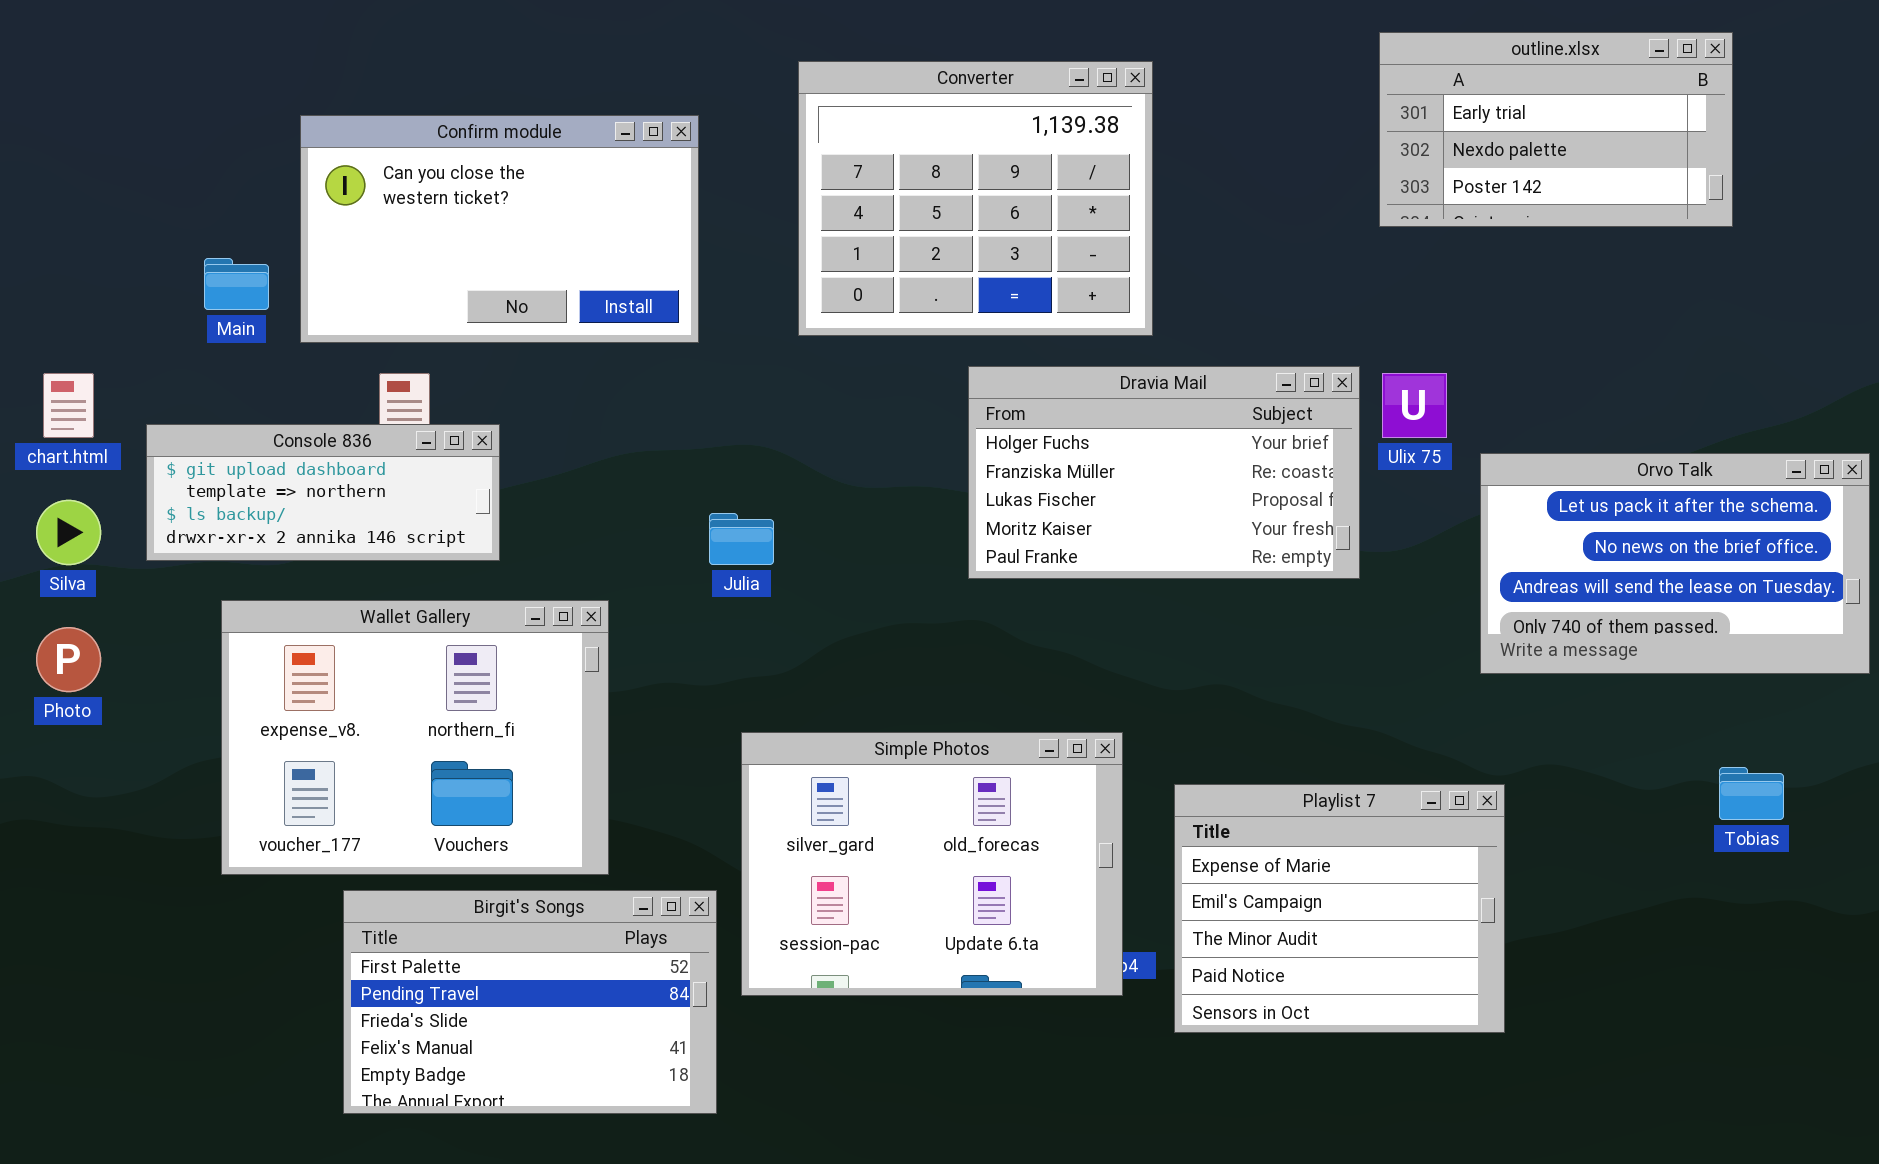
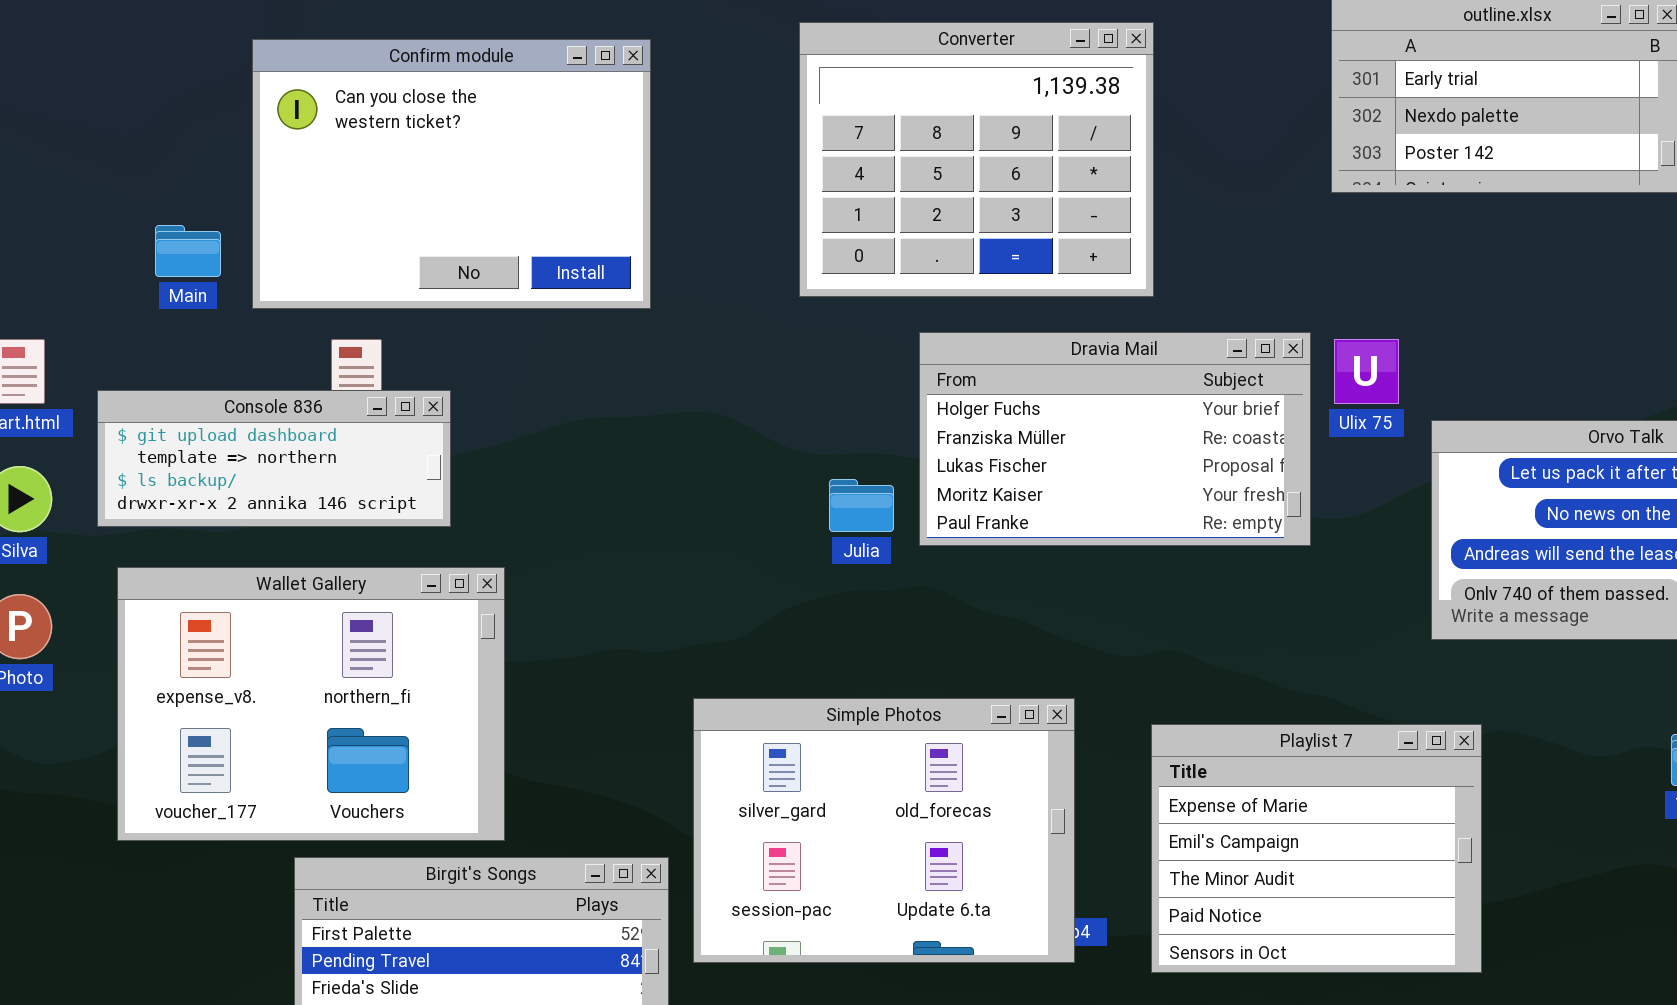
Converter: [798,61,1153,336] -> [799,22,1154,297], moved
Confirm module: [300,115,699,343] -> [252,39,651,309], resized
Julia: [709,513,774,565] -> [829,479,894,532], moved
Wallet Gallery: [221,600,609,875] -> [117,567,505,841], moved
Playlist 7: [1174,784,1505,1033] -> [1151,724,1482,973], moved

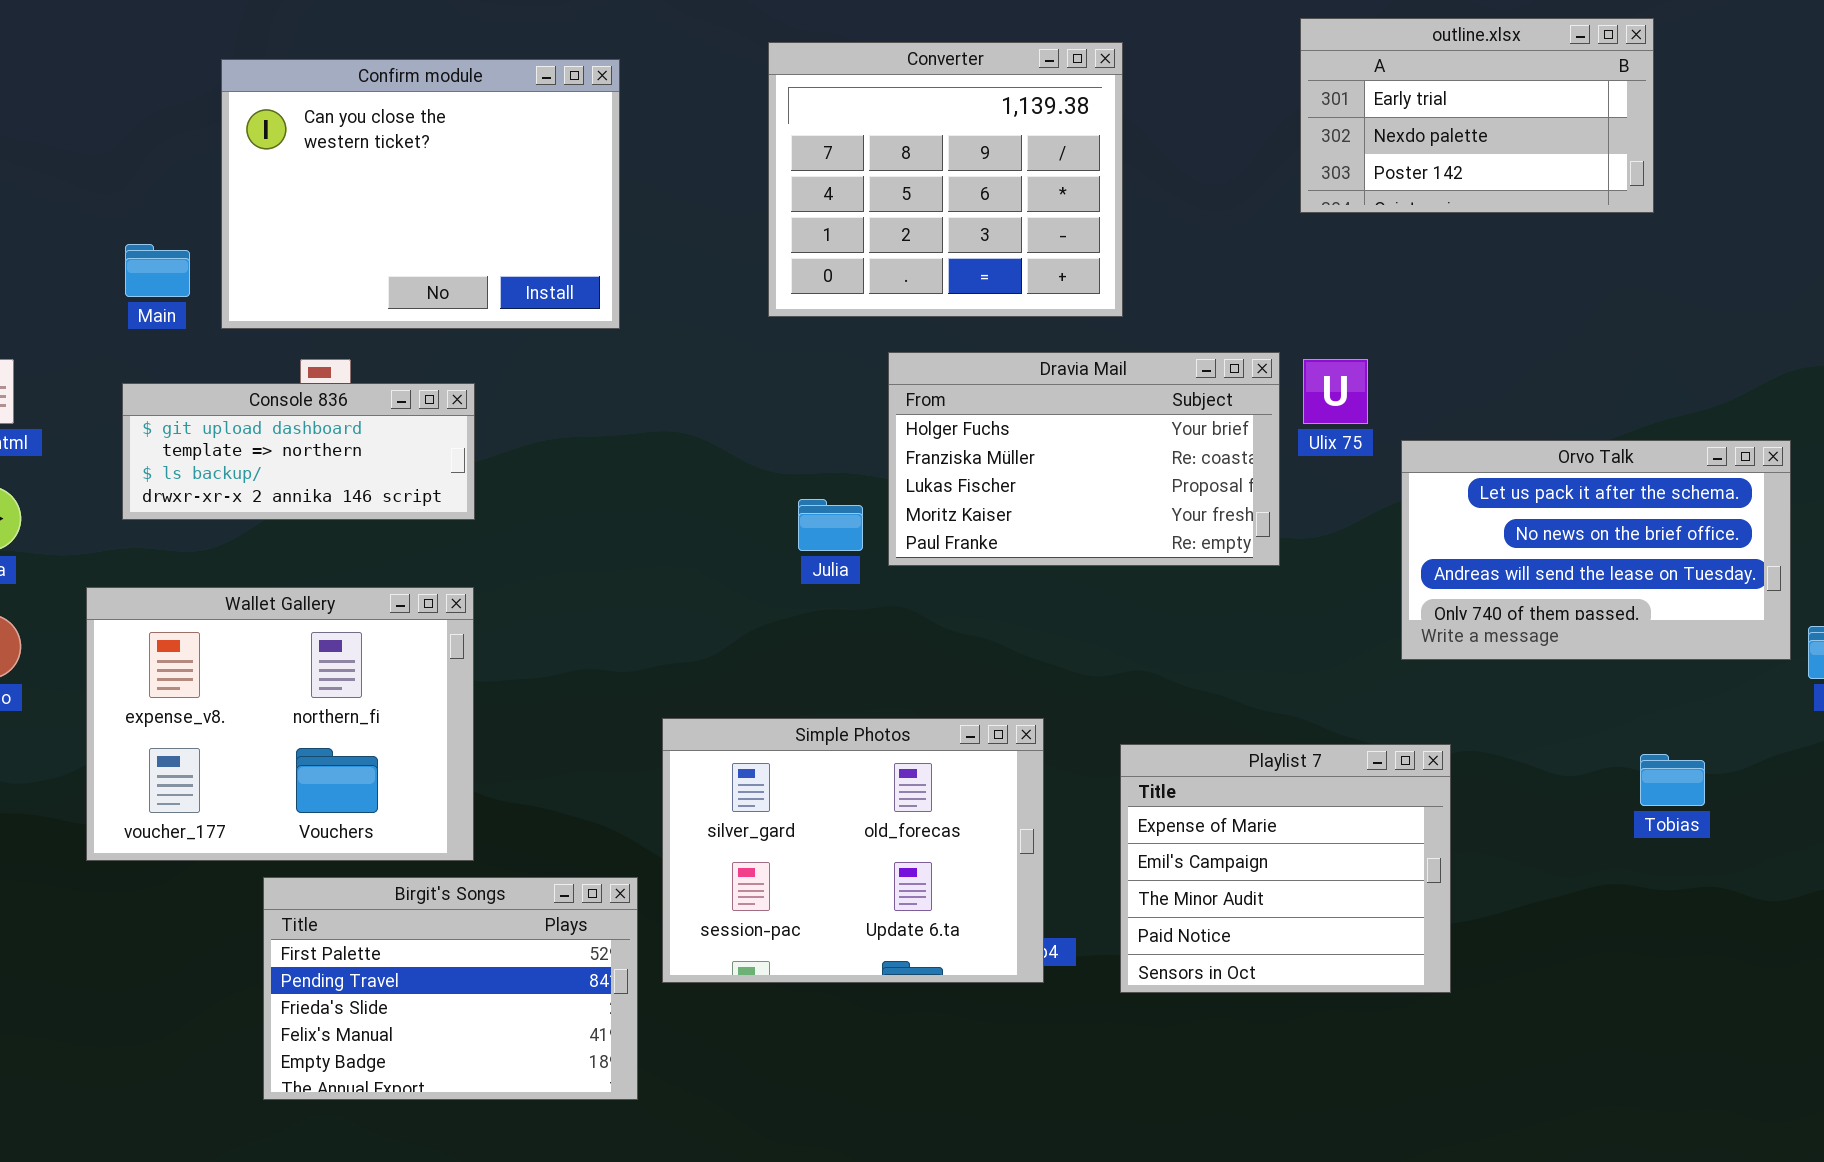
Console 836: [97,390,451,527] -> [122,383,475,520], moved

